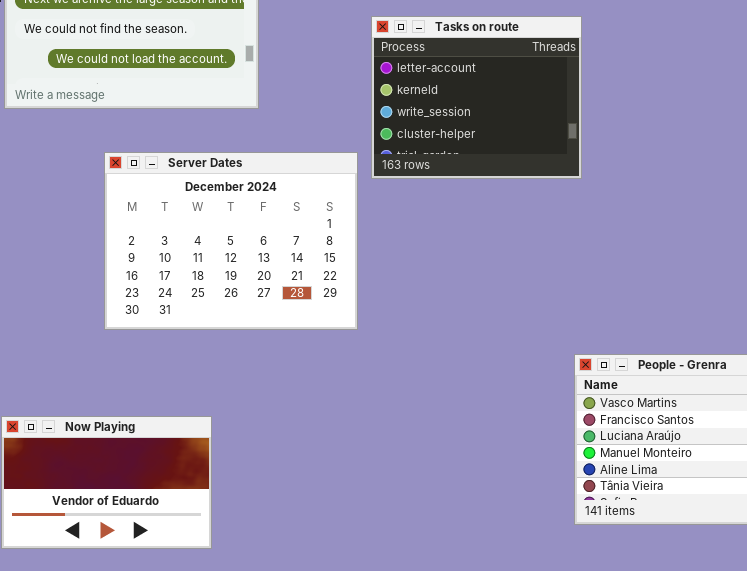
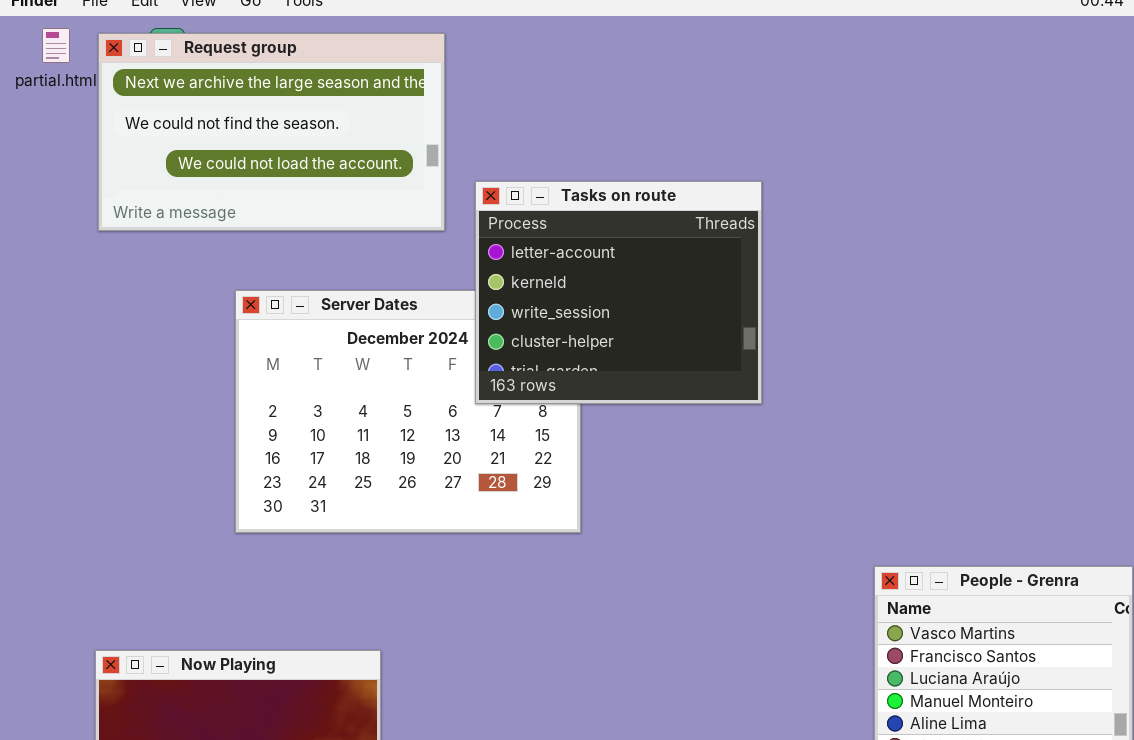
Tasks on route: [371,16,582,179] -> [475,181,762,404], moved

